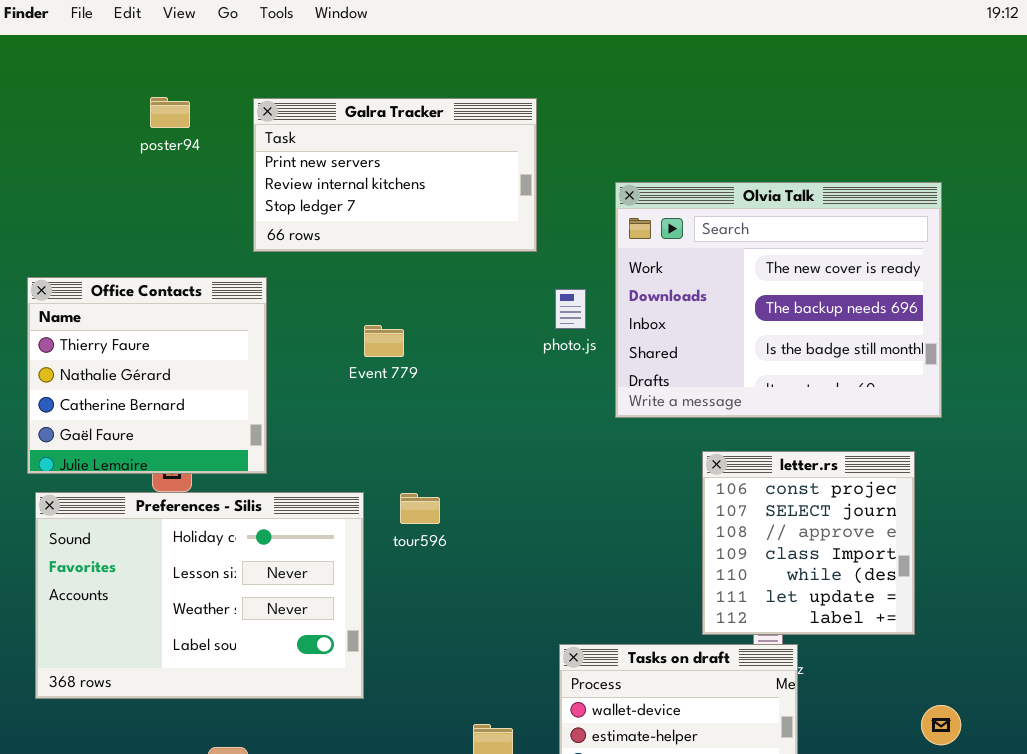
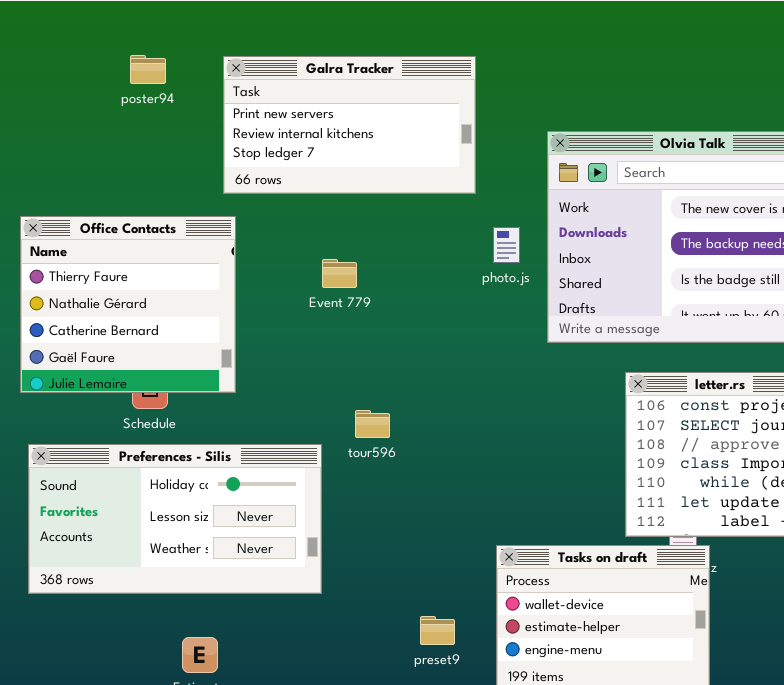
Preferences - Silis: [35,492,364,699] -> [28,444,322,594], resized

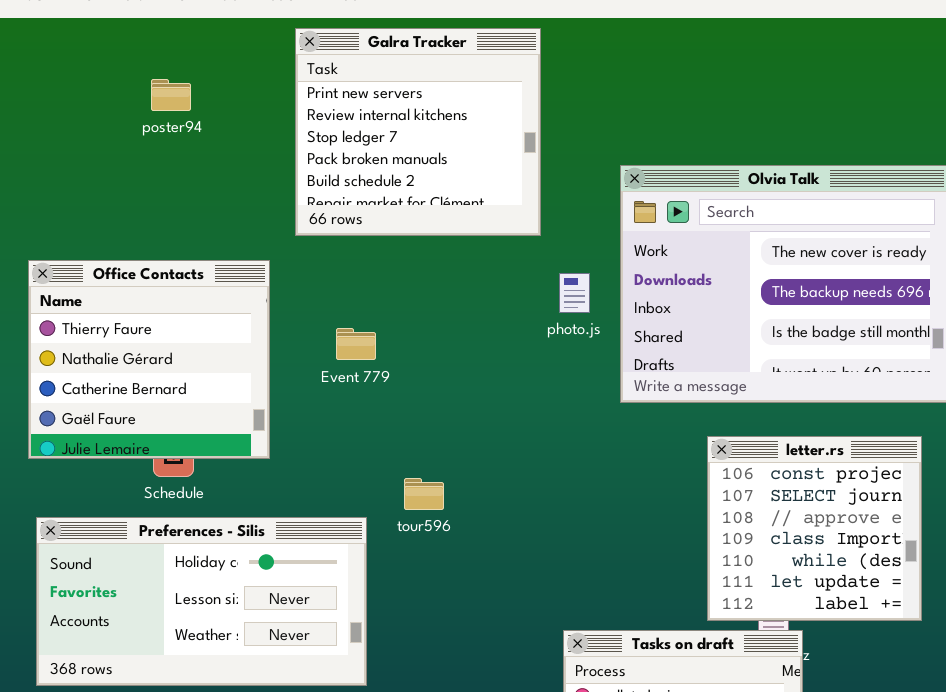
Galra Tracker: [223,56,476,194] -> [295,28,541,236], resized
Event 779: [322,259,357,288] -> [336,328,376,360], moved

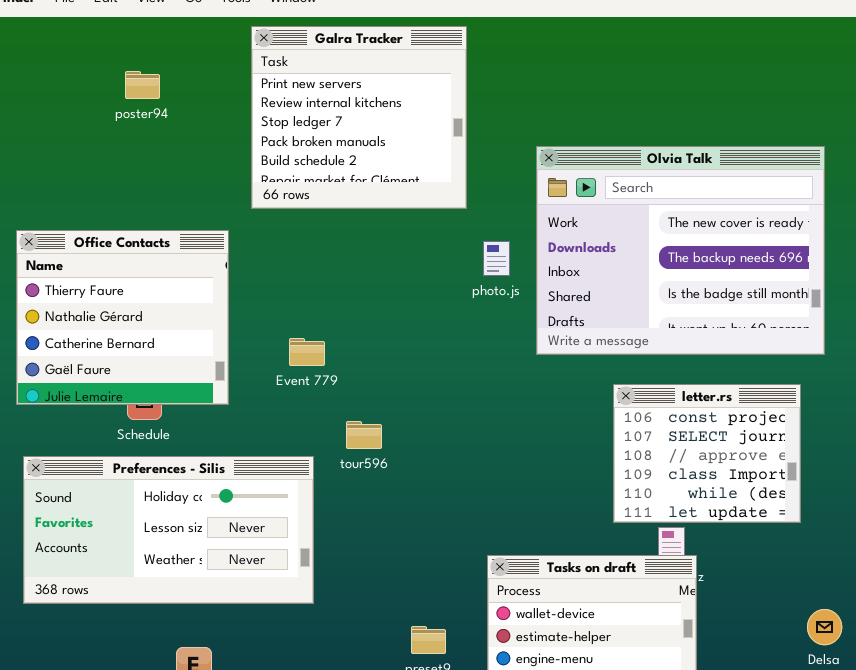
Event 779: [336,328,376,360] -> [289,338,325,366], moved
letter.rs: [707,436,922,621] -> [613,384,801,523], resized

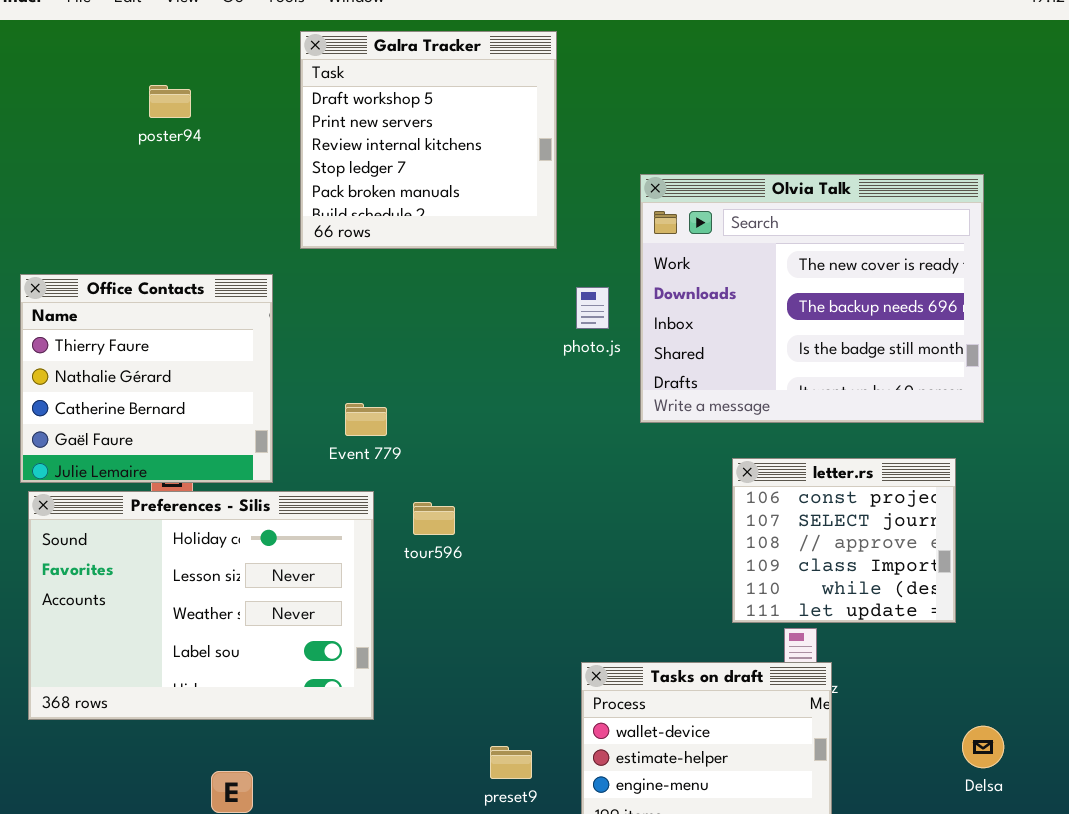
Galra Tracker: [251,26,467,209] -> [300,31,557,249], scrolled up 1 row
Preferences - Silis: [23,456,314,604] -> [28,491,374,720], resized

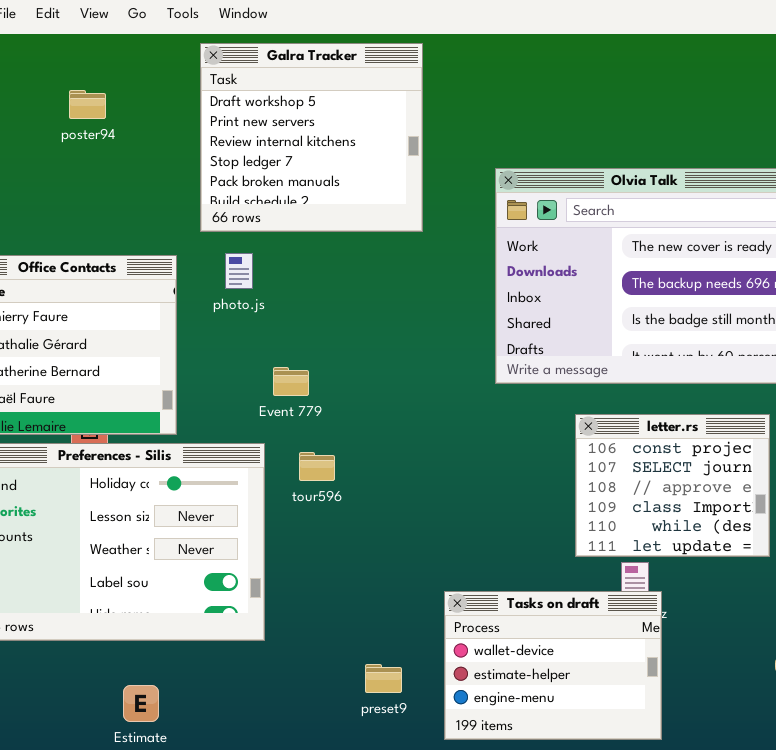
photo.js: [576,287,609,329] -> [225,253,253,289], moved
Event 779: [345,403,387,436] -> [273,367,309,396], moved

